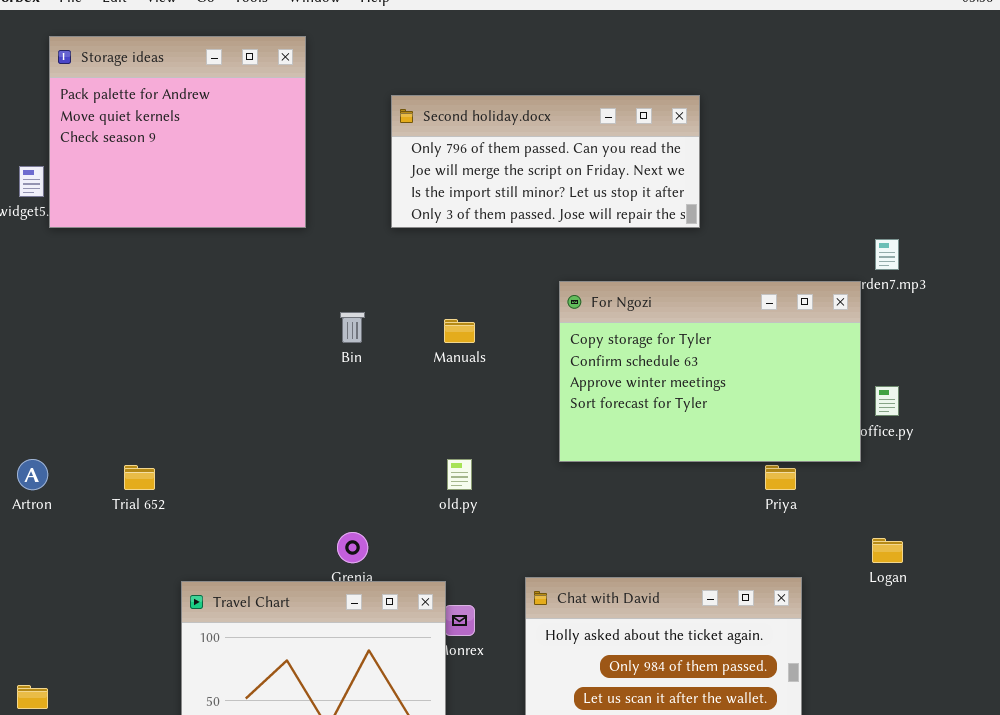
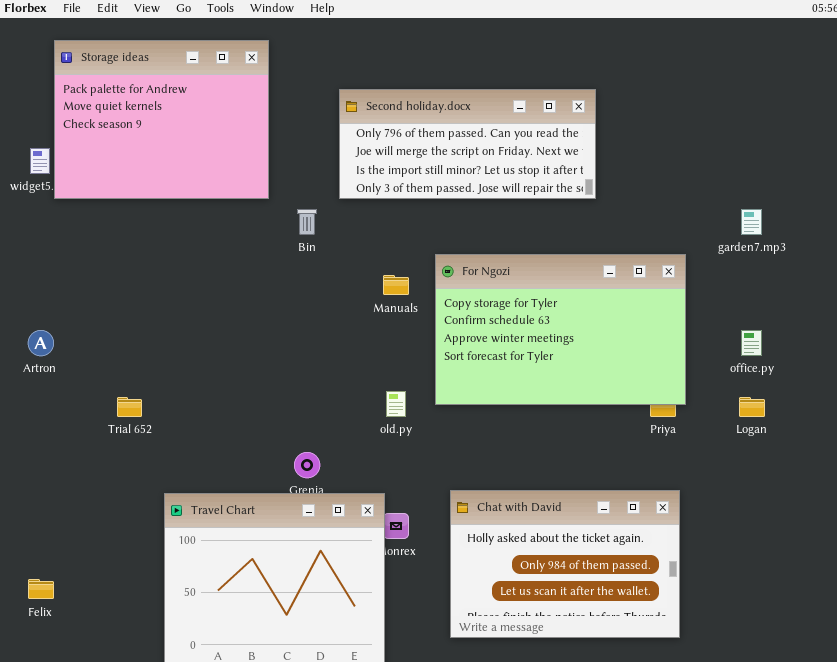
For Ngozi: [559,281,861,462] -> [435,254,686,405], moved
Bin: [340,312,365,343] -> [297,209,317,235], moved
Artron: [17,459,48,490] -> [28,330,54,356], moved
Logan: [872,538,903,563] -> [739,397,765,417], moved

